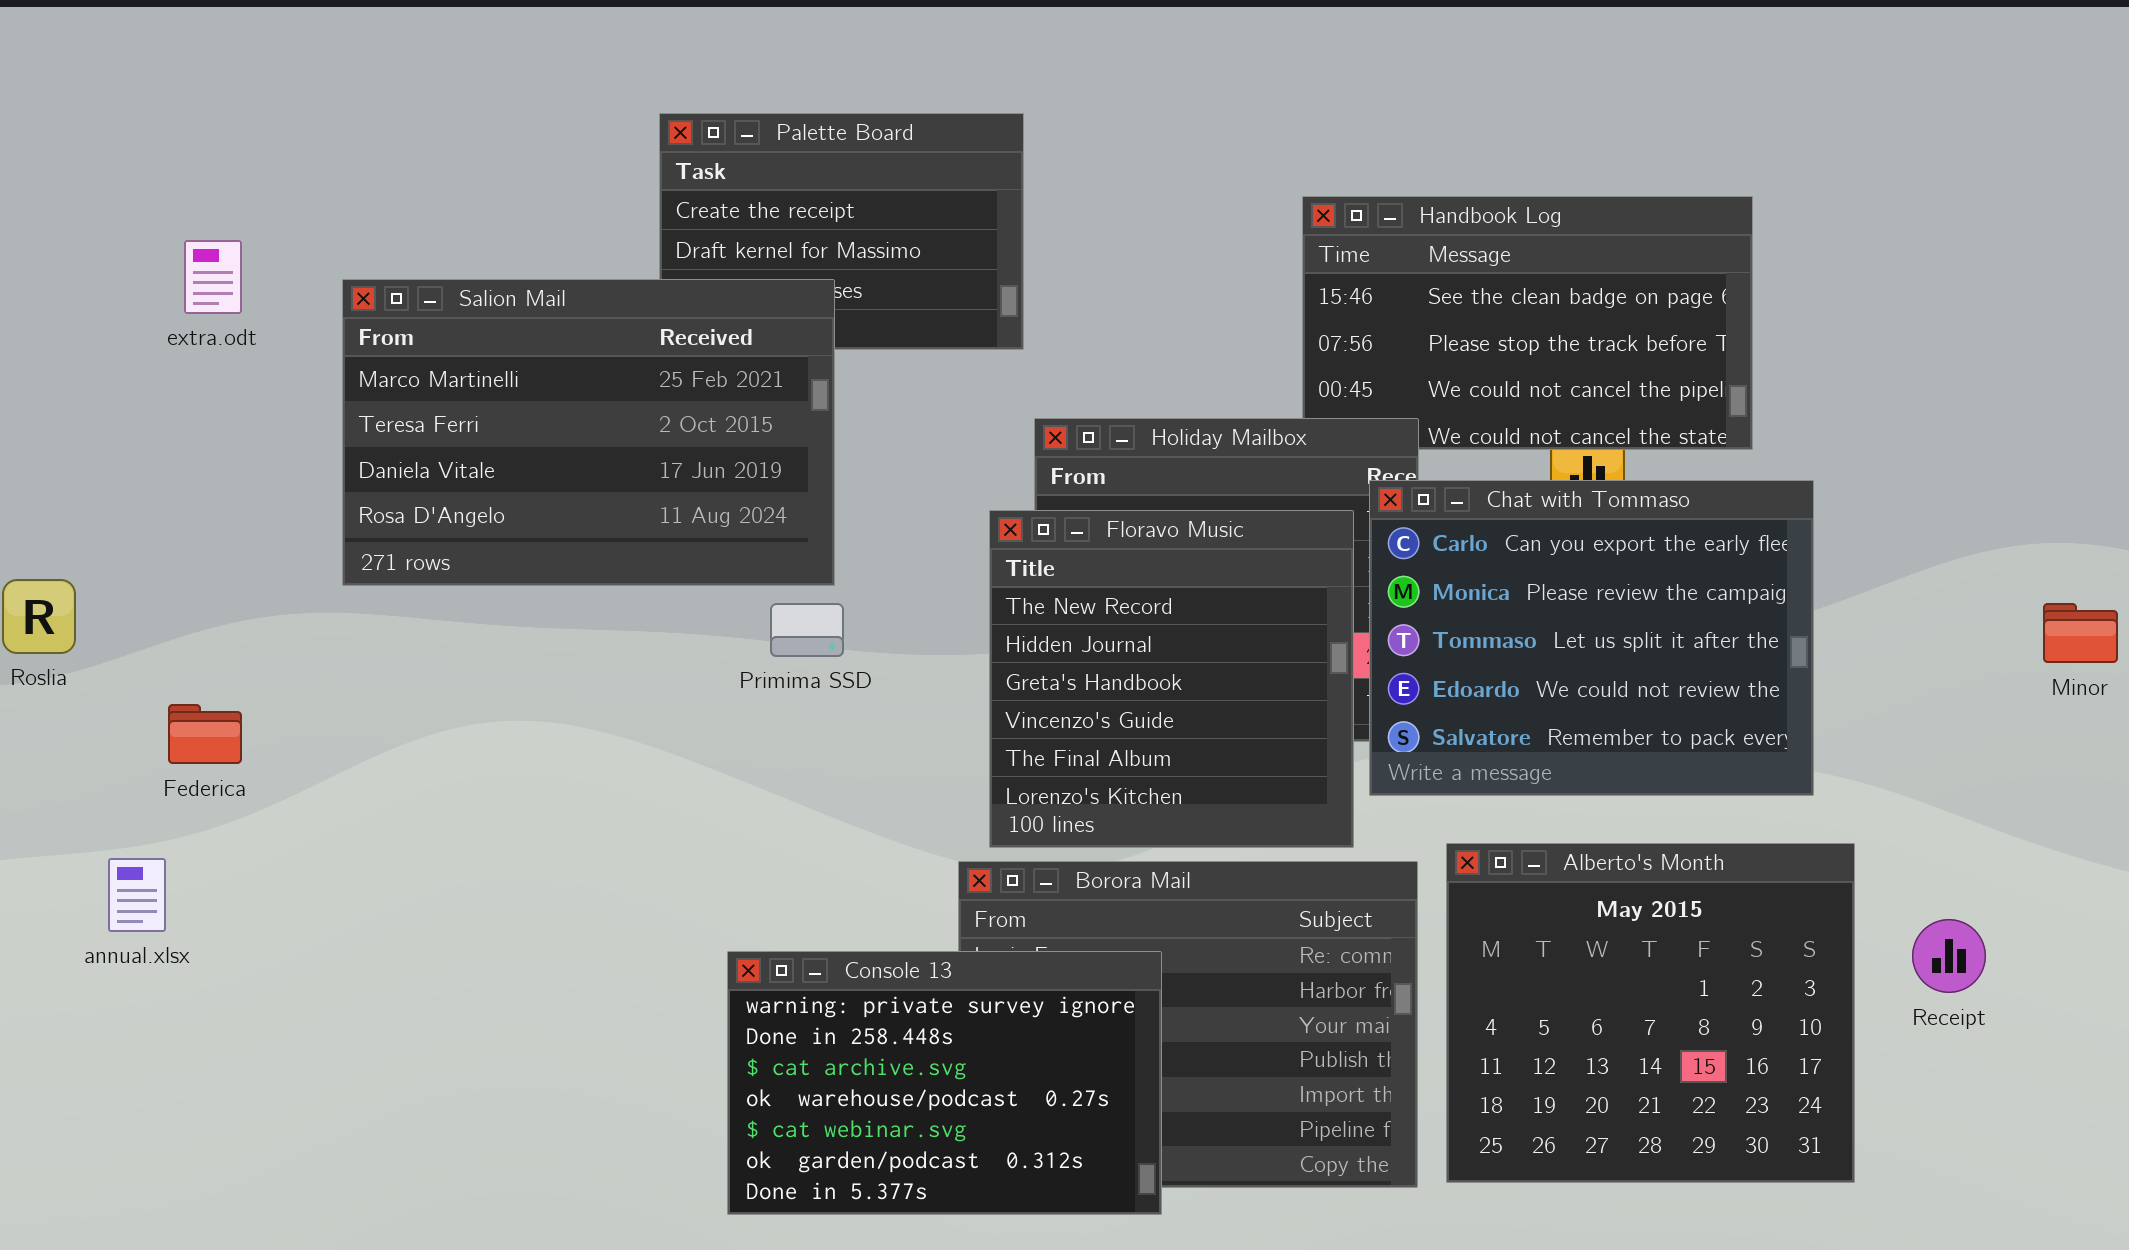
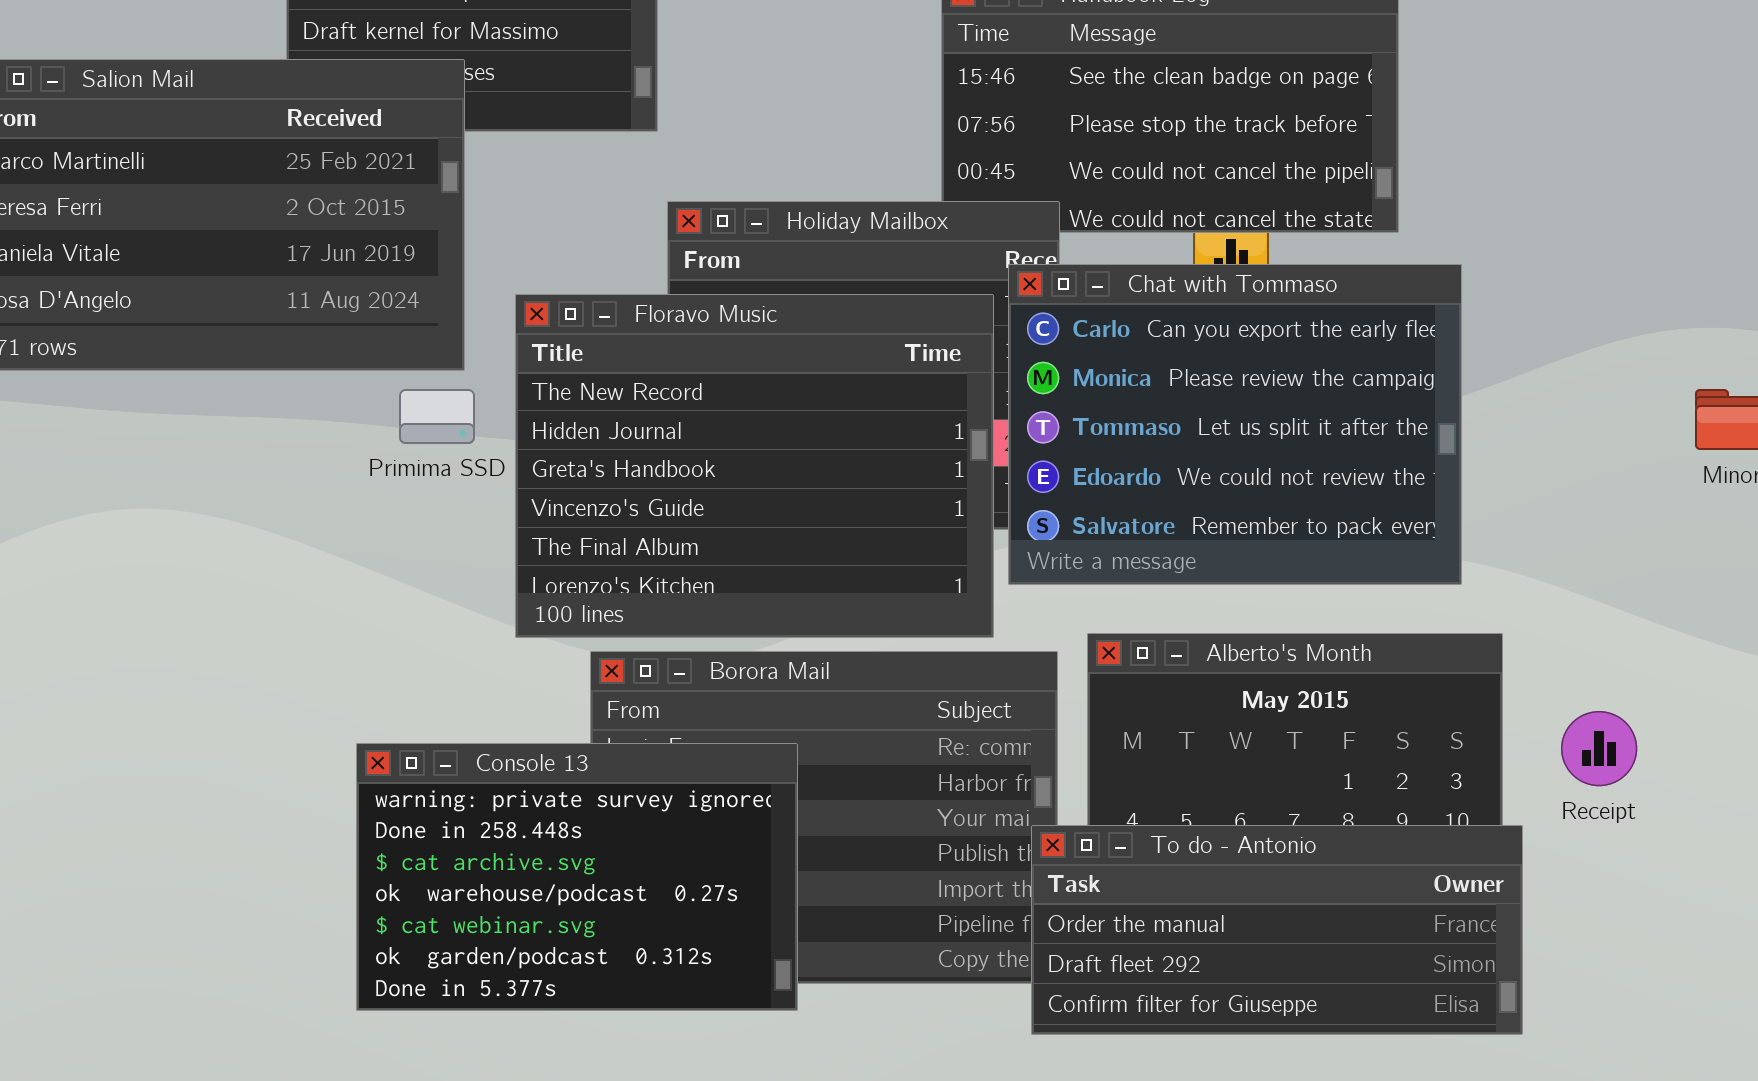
Floravo Music: [989,510,1354,848] -> [515,294,994,638], resized
To do - Antonio: none -> [1031,825,1523,1035], opened

